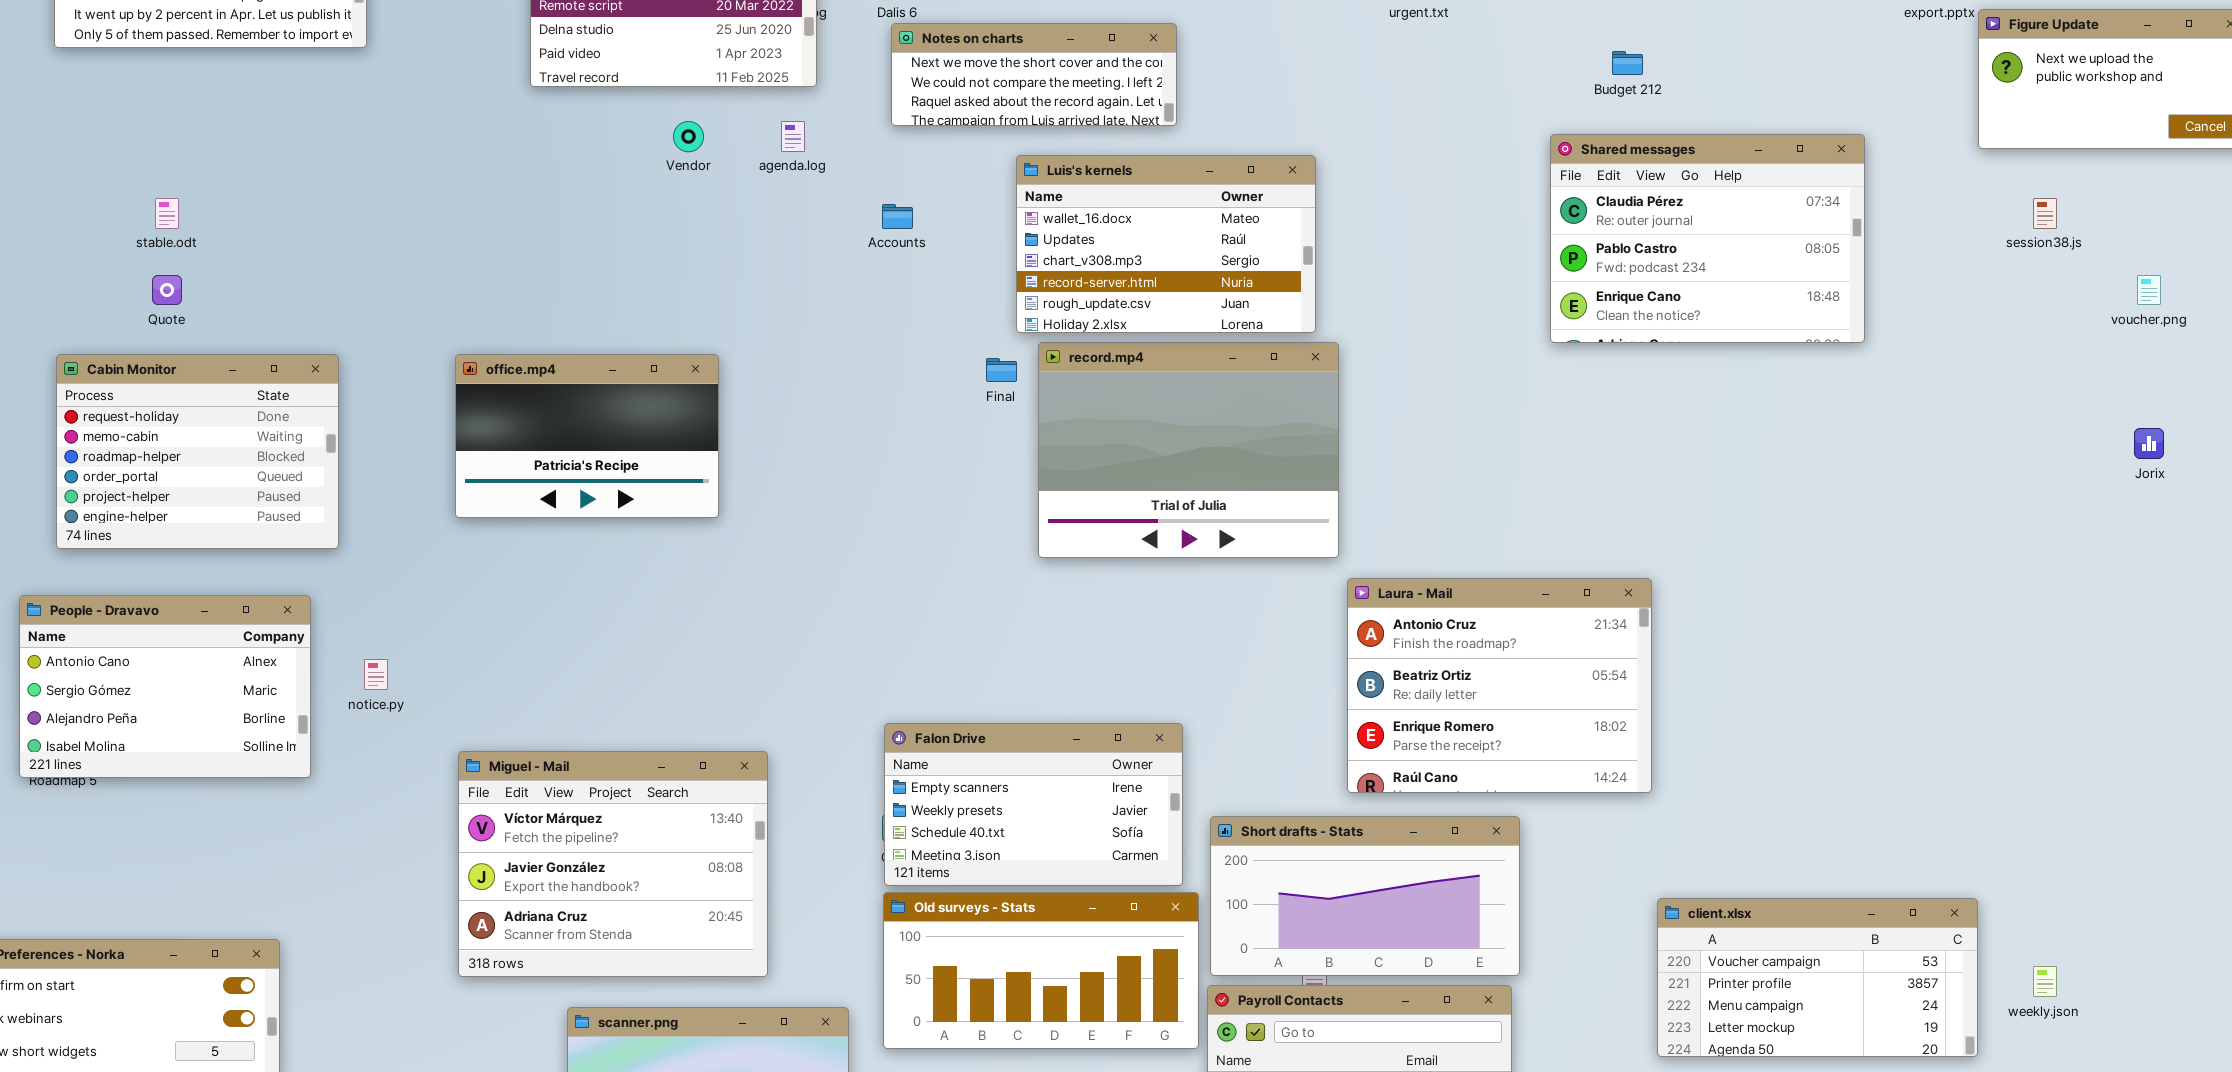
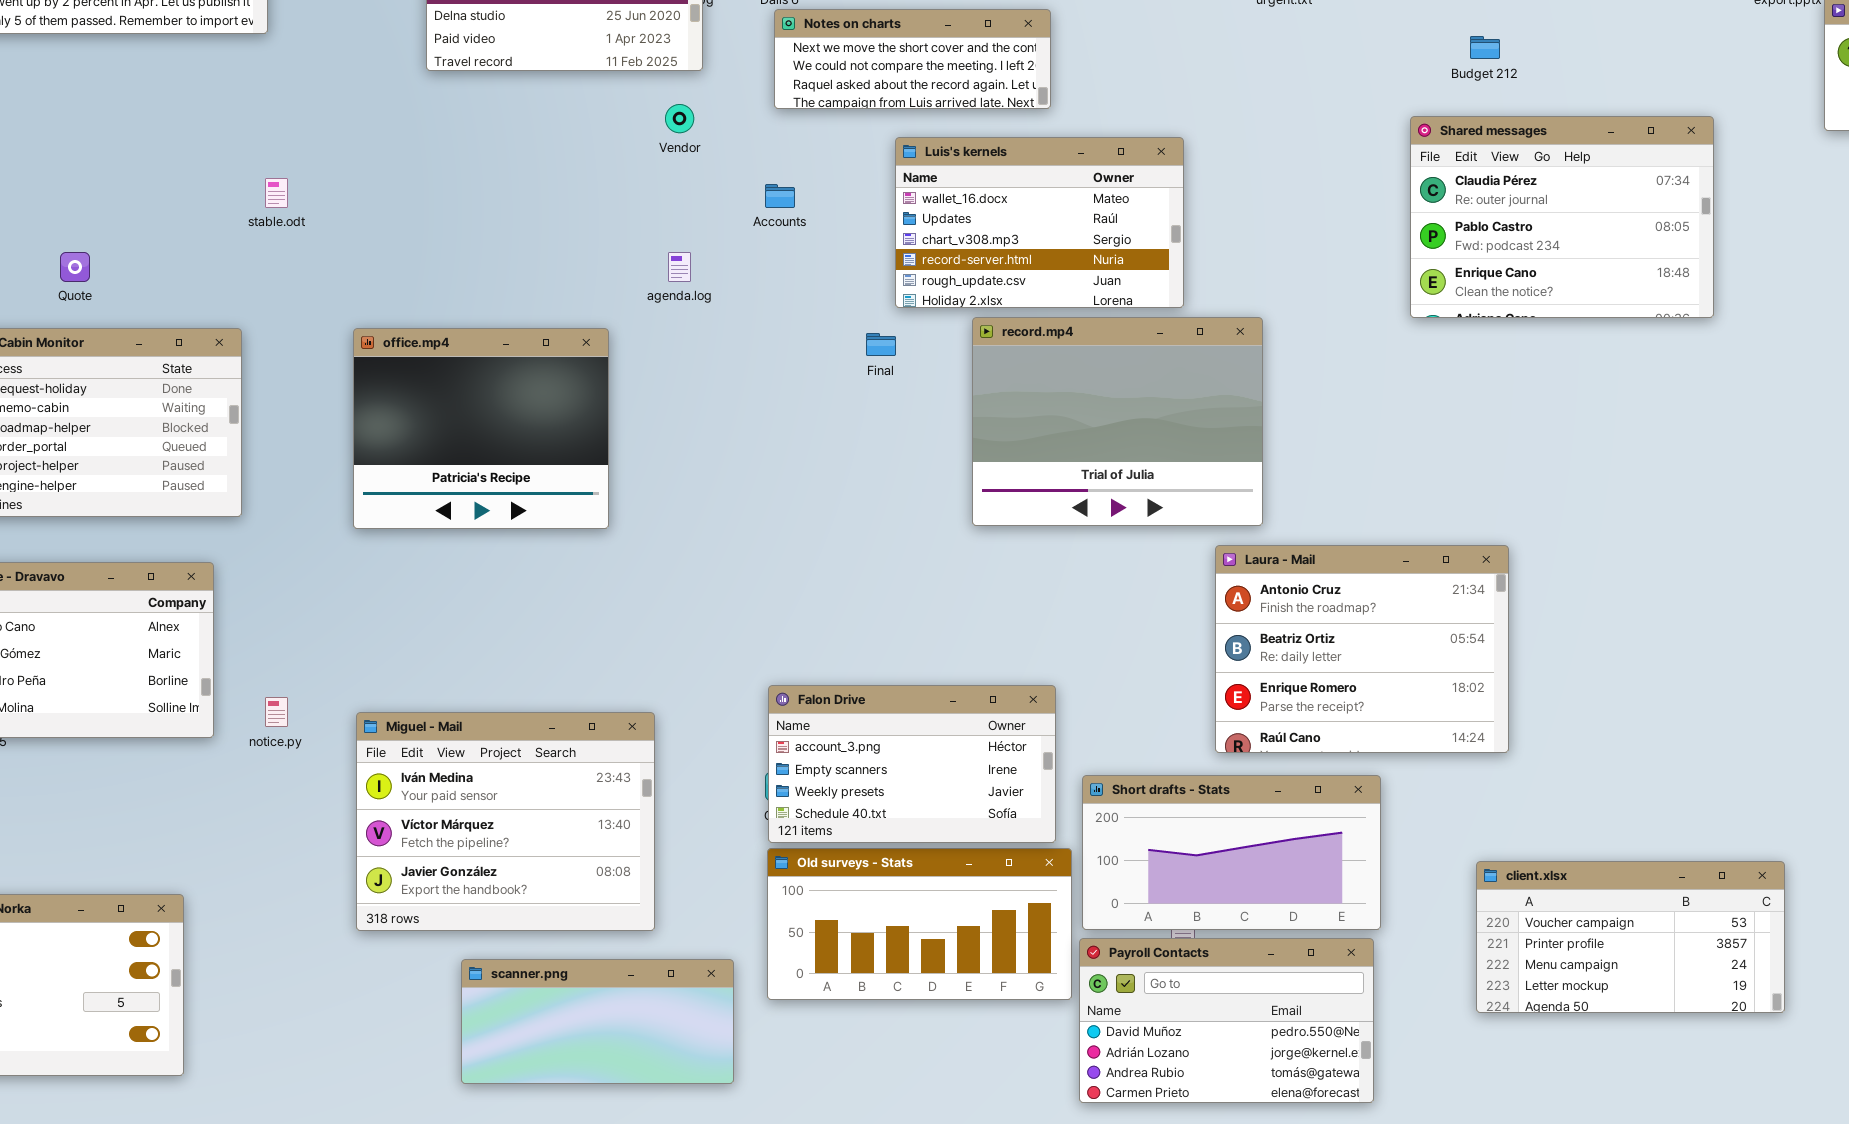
Vendor: [673,121,704,152] -> [665,104,694,133], moved
agenda.log: [781,121,805,152] -> [668,252,691,282], moved
stable.odt: [155,198,179,229] -> [265,178,288,208], moved
record.mp4: [1038,342,1339,558] -> [972,317,1263,526], moved
office.mp4: [455,354,719,518] -> [353,328,609,529], resized
notice.py: [364,659,388,690] -> [265,697,288,727], moved
Falon Drive: [884,723,1183,886] -> [768,685,1056,843], scrolled up 1 row
Miguel - Mail: [458,751,768,977] -> [356,712,655,931], scrolled up 1 row
client.xlsx: [1657,898,1978,1057] -> [1476,861,1785,1013], moved

